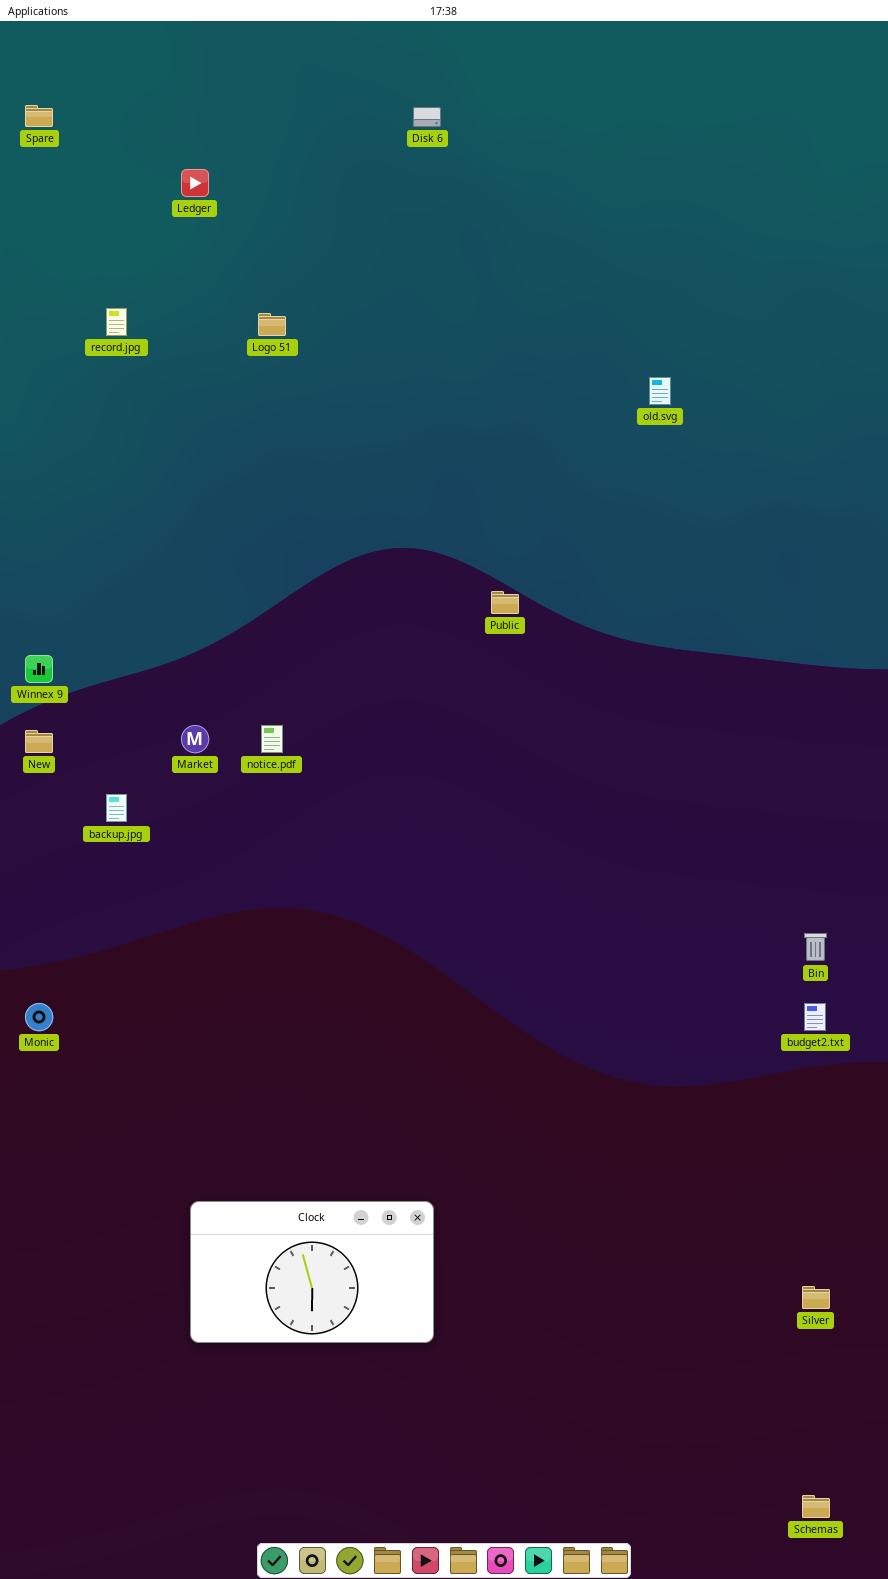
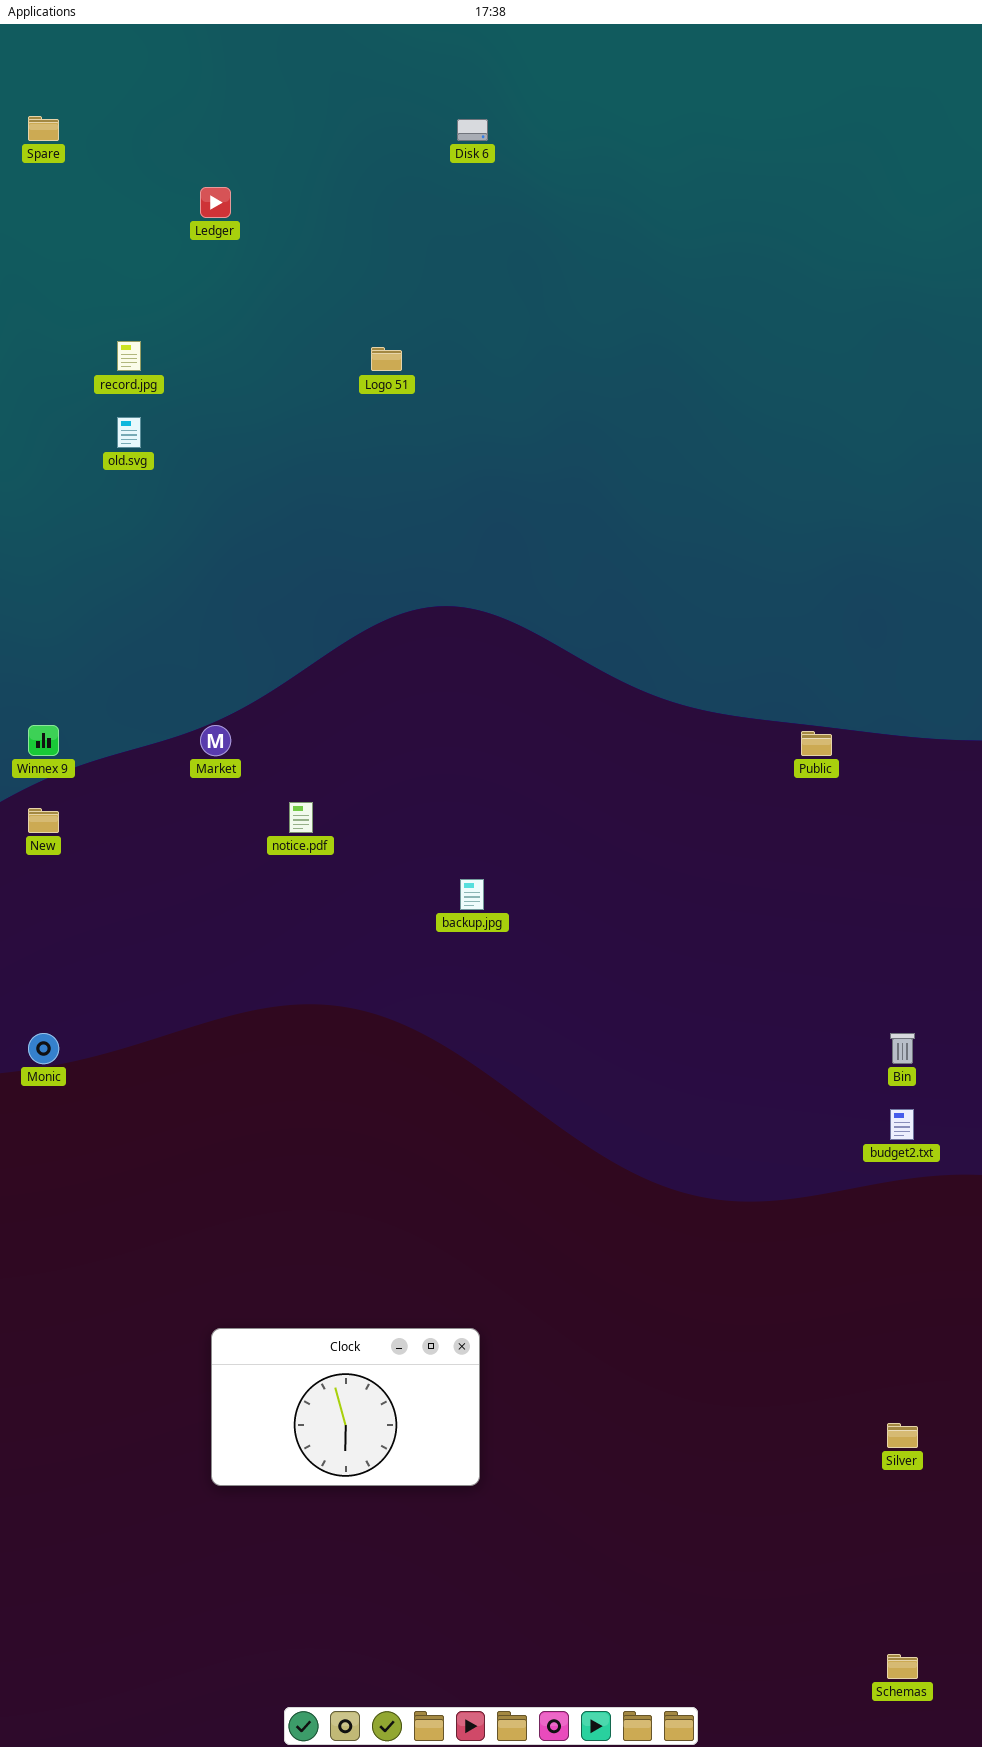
Logo 51: [258,313,286,336] -> [371,347,402,371], moved
old.svg: [649,377,671,405] -> [117,417,141,448], moved
Public: [491,591,519,614] -> [801,731,832,756], moved
Market: [181,725,209,753] -> [200,725,231,756], moved
backup.jpg: [106,794,127,822] -> [460,879,484,910], moved
Monic: [25,1003,53,1031] -> [28,1033,59,1064], moved

